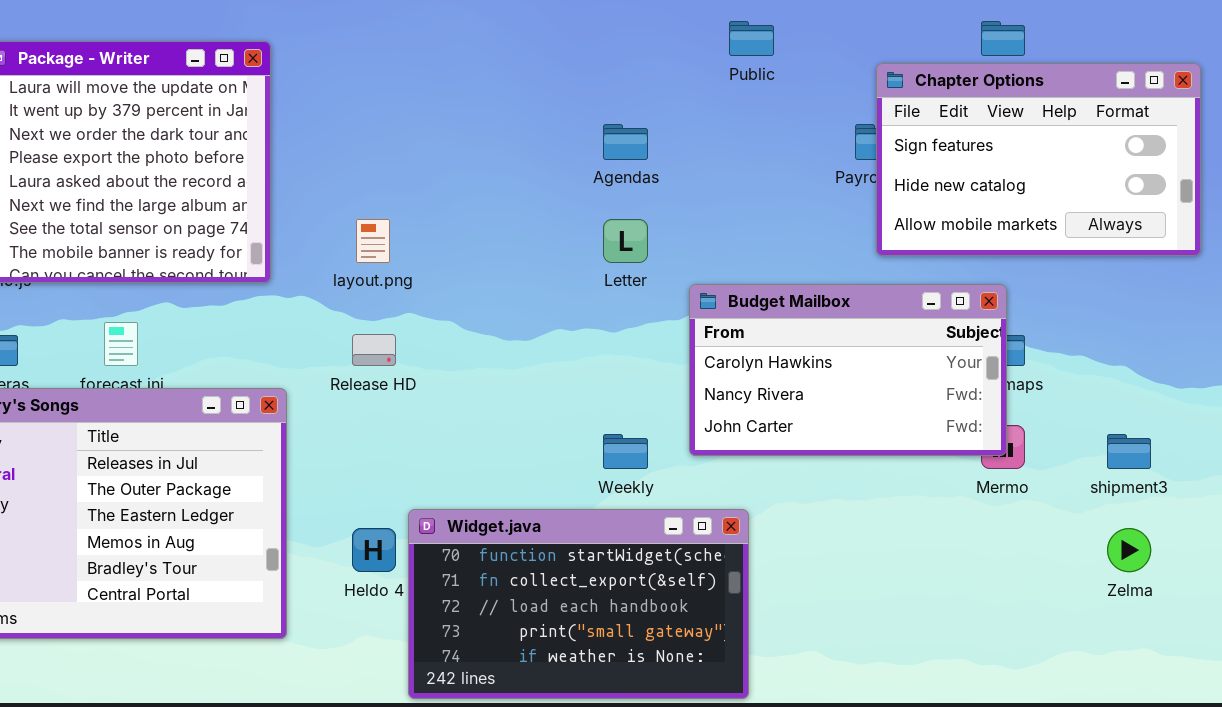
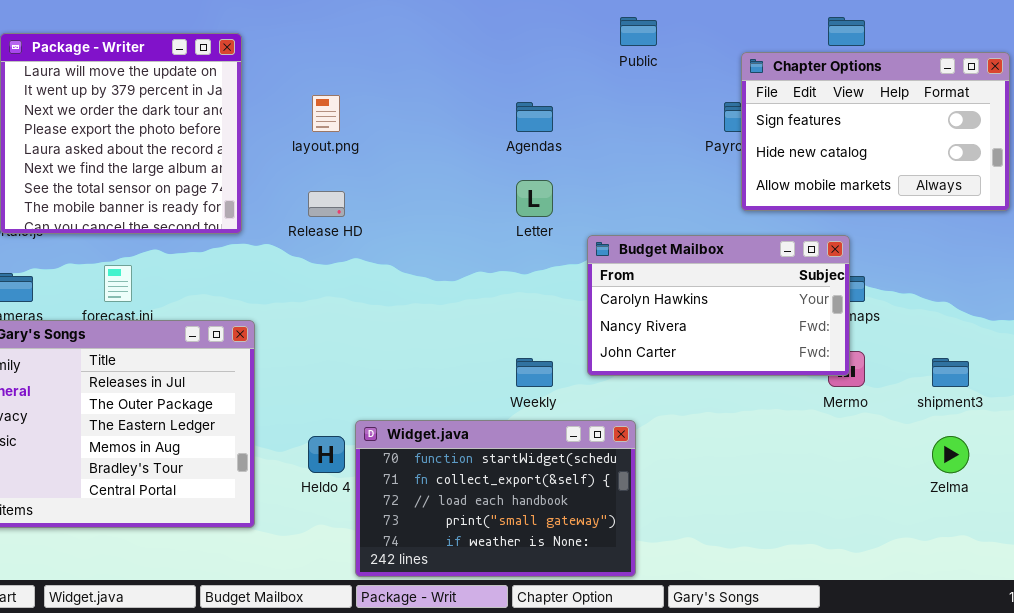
layout.png: [356,219,390,263] -> [312,95,340,132], moved
Release HD: [352,334,396,366] -> [308,191,345,217], moved

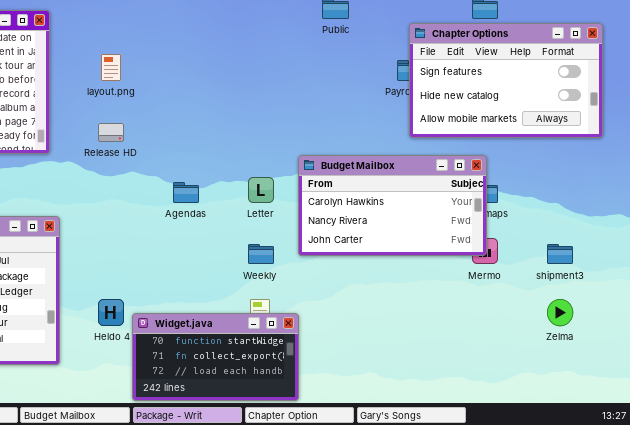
Agendas: [516,102,553,132] -> [173,182,199,203], moved
Letter: [516,180,553,217] -> [248,177,274,203], moved
Widget.java: [355,420,636,577] -> [132,313,299,401], resized

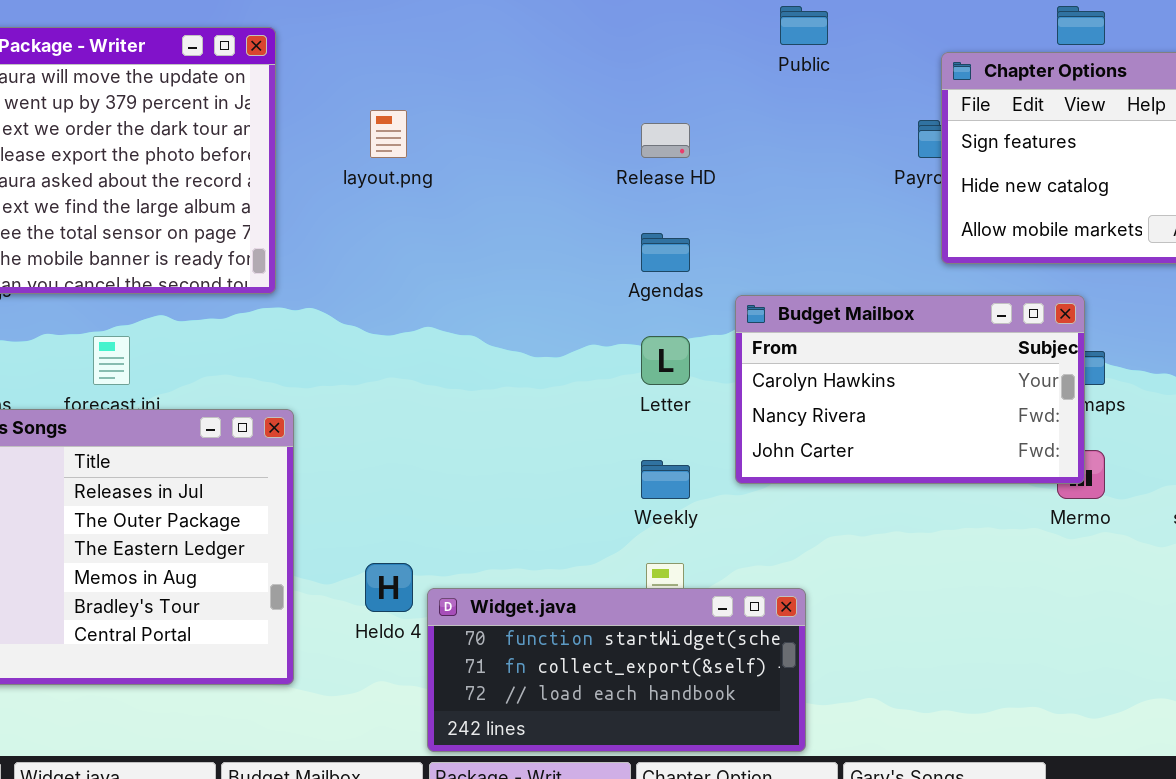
Release HD: [98,123,124,142] -> [641,123,690,158], moved
Agendas: [173,182,199,203] -> [641,233,690,272], moved
Widget.java: [132,313,299,401] -> [427,588,806,752], resized

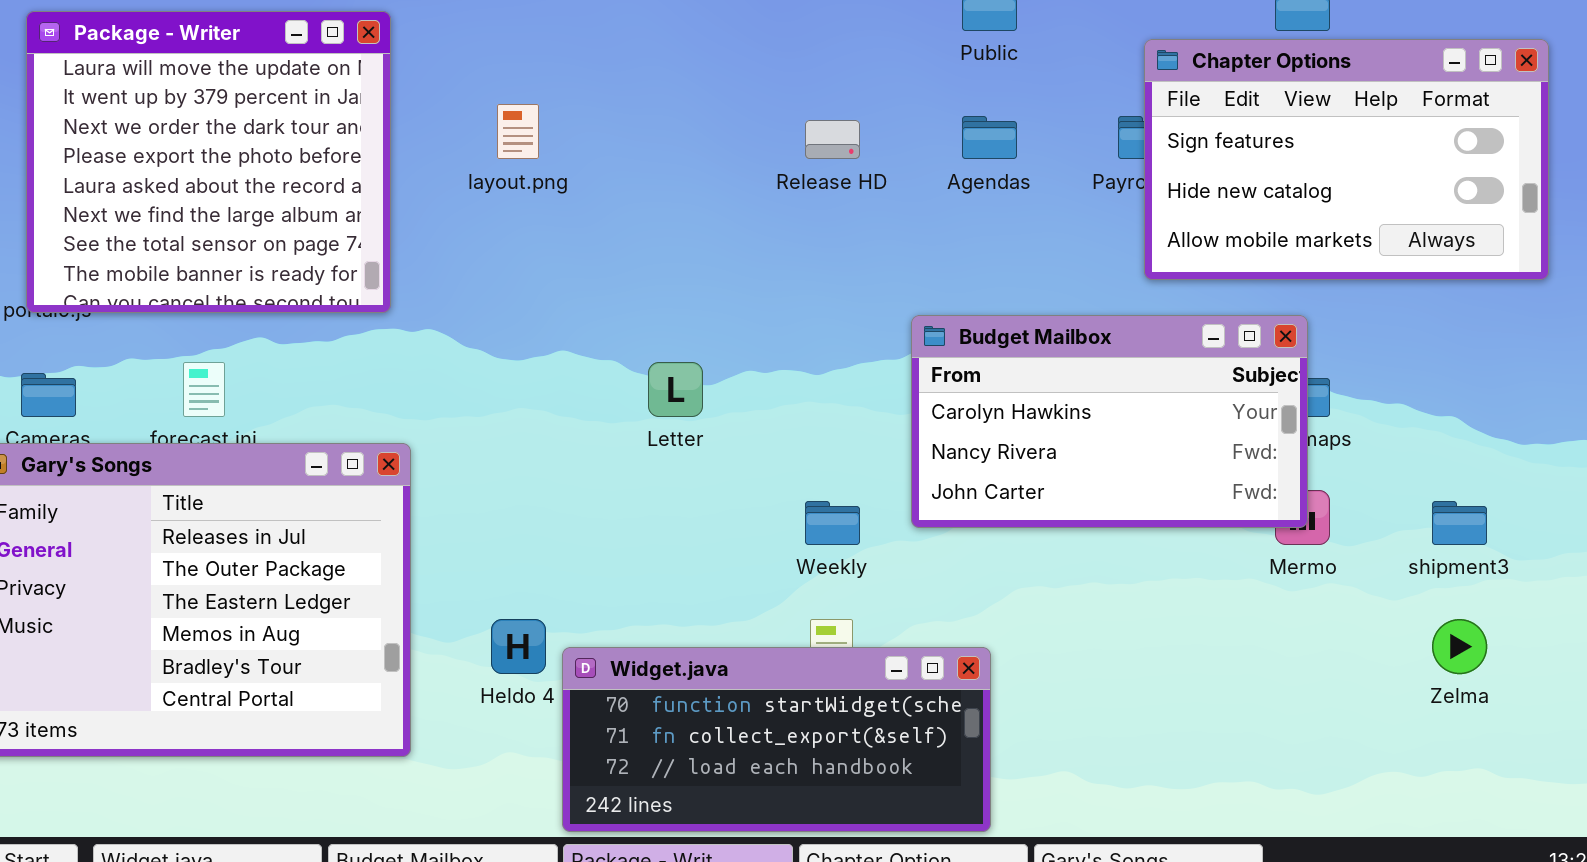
Agendas: [641,233,690,272] -> [962,116,1017,159], moved
Letter: [641,336,690,385] -> [648,362,703,417], moved

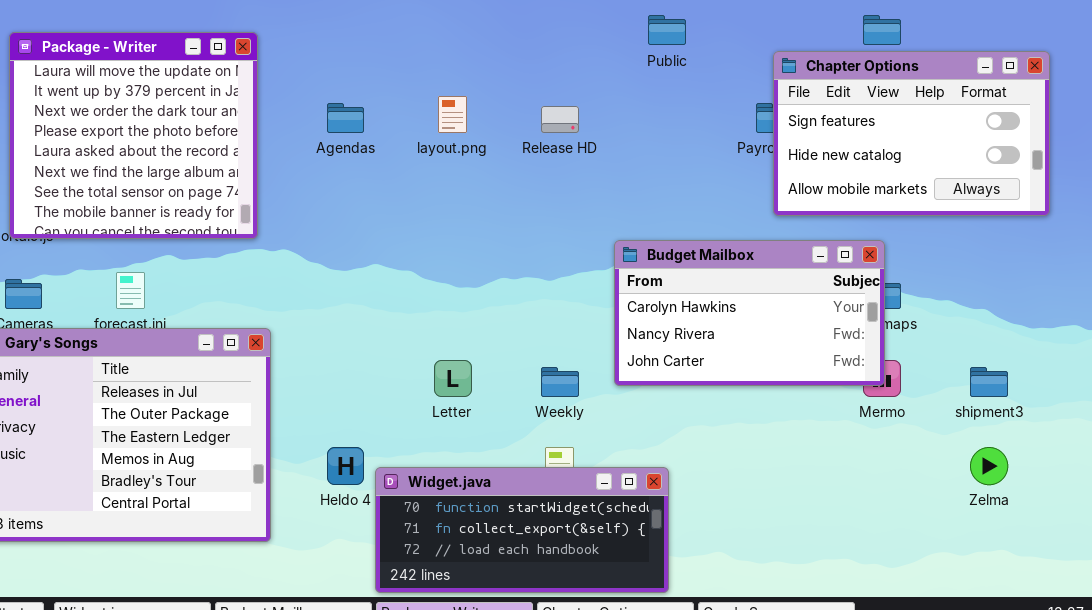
layout.png: [497,104,539,159] -> [438,96,467,133], moved
Agendas: [962,116,1017,159] -> [327,103,364,133], moved
Letter: [648,362,703,417] -> [434,360,472,397], moved

